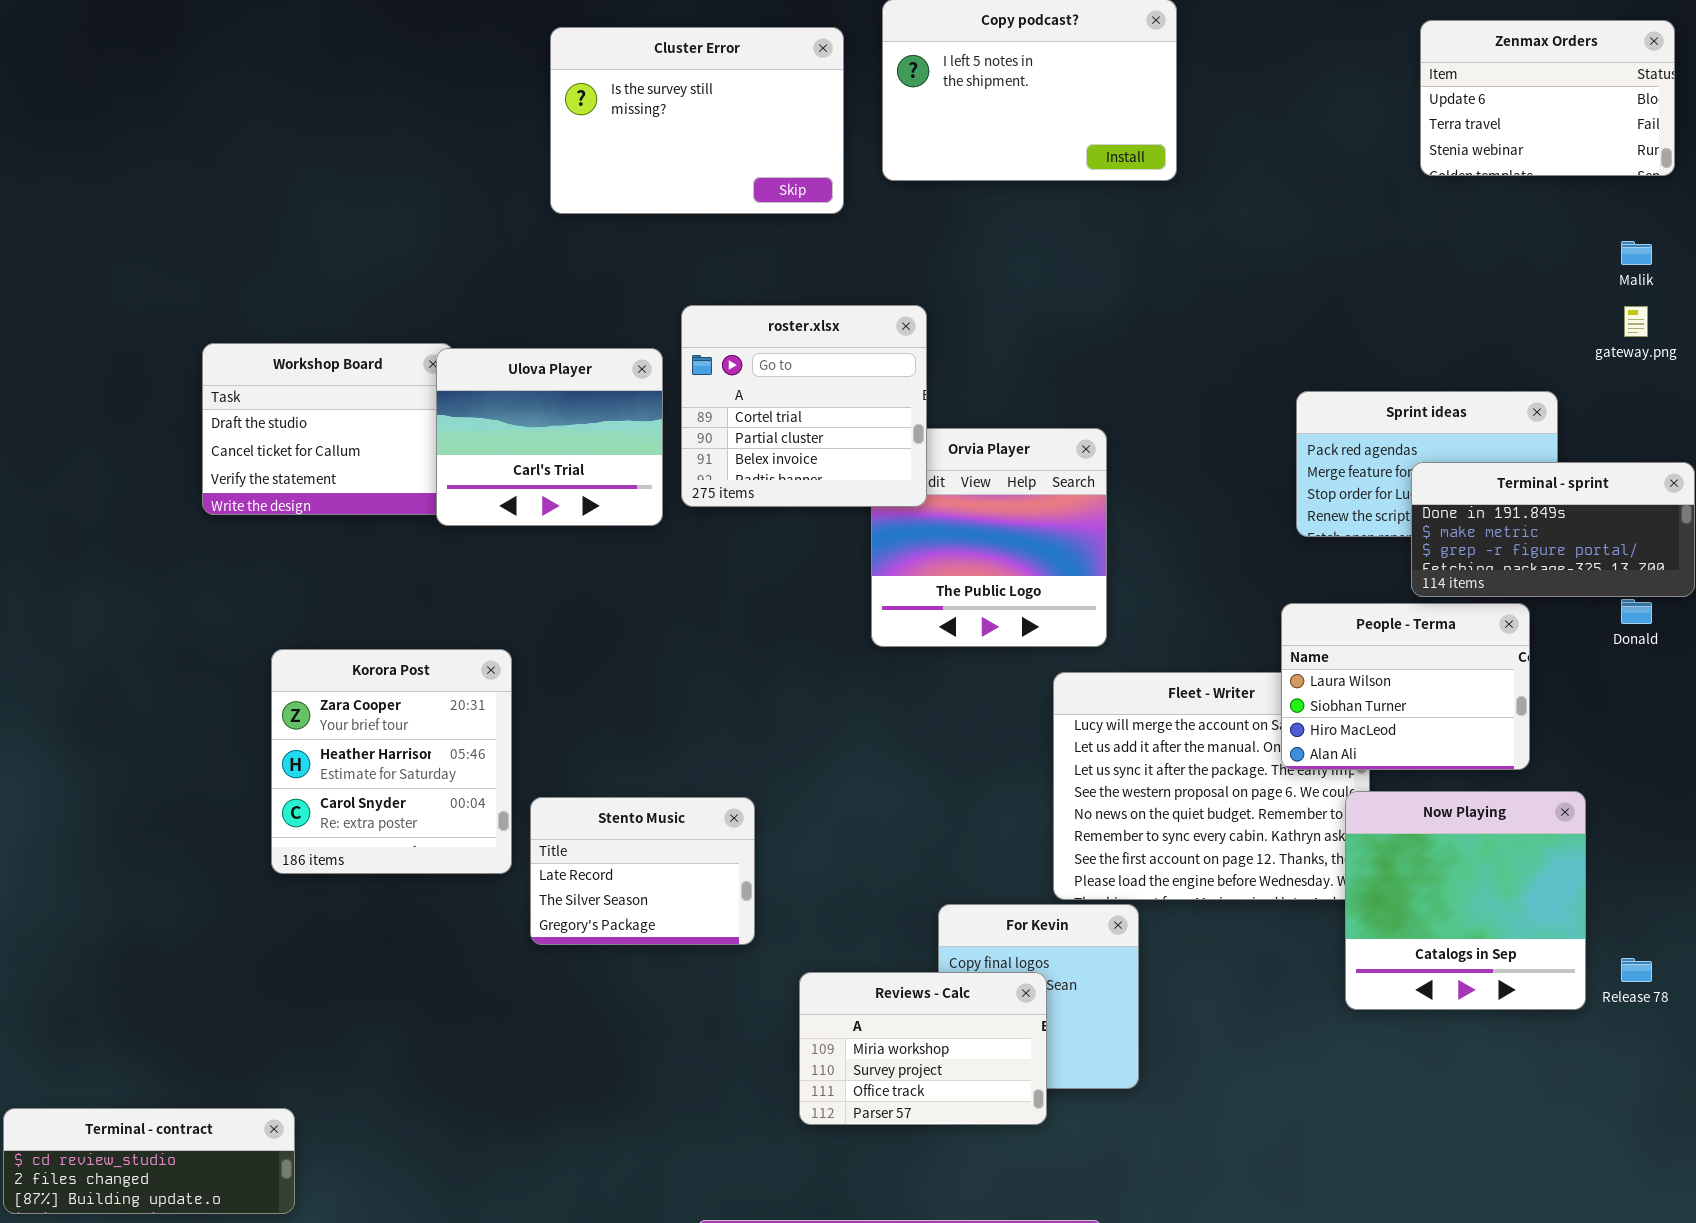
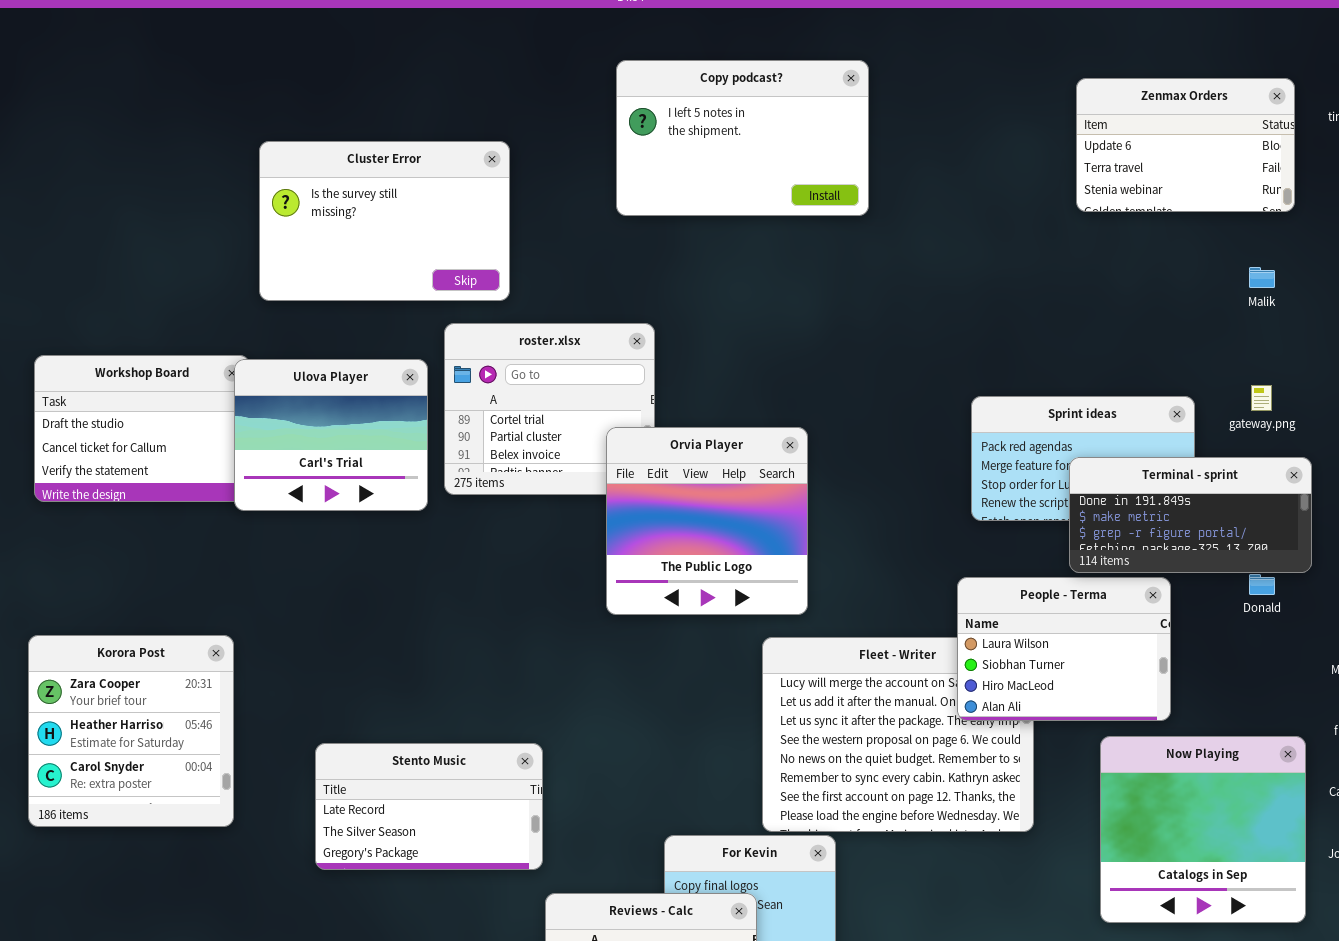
Cluster Error: [550,27,844,214] -> [259,141,510,301], moved
gateway.png: [1624,306,1648,337] -> [1251,385,1272,411], moved
Orvia Player: [871,428,1107,647] -> [606,427,808,615], raised
Korora Post: [271,649,512,874] -> [28,635,234,827], moved
Now Playing: [1345,791,1586,1010] -> [1100,736,1306,923], moved
Stento Music: [530,797,755,945] -> [315,743,543,870], resized

